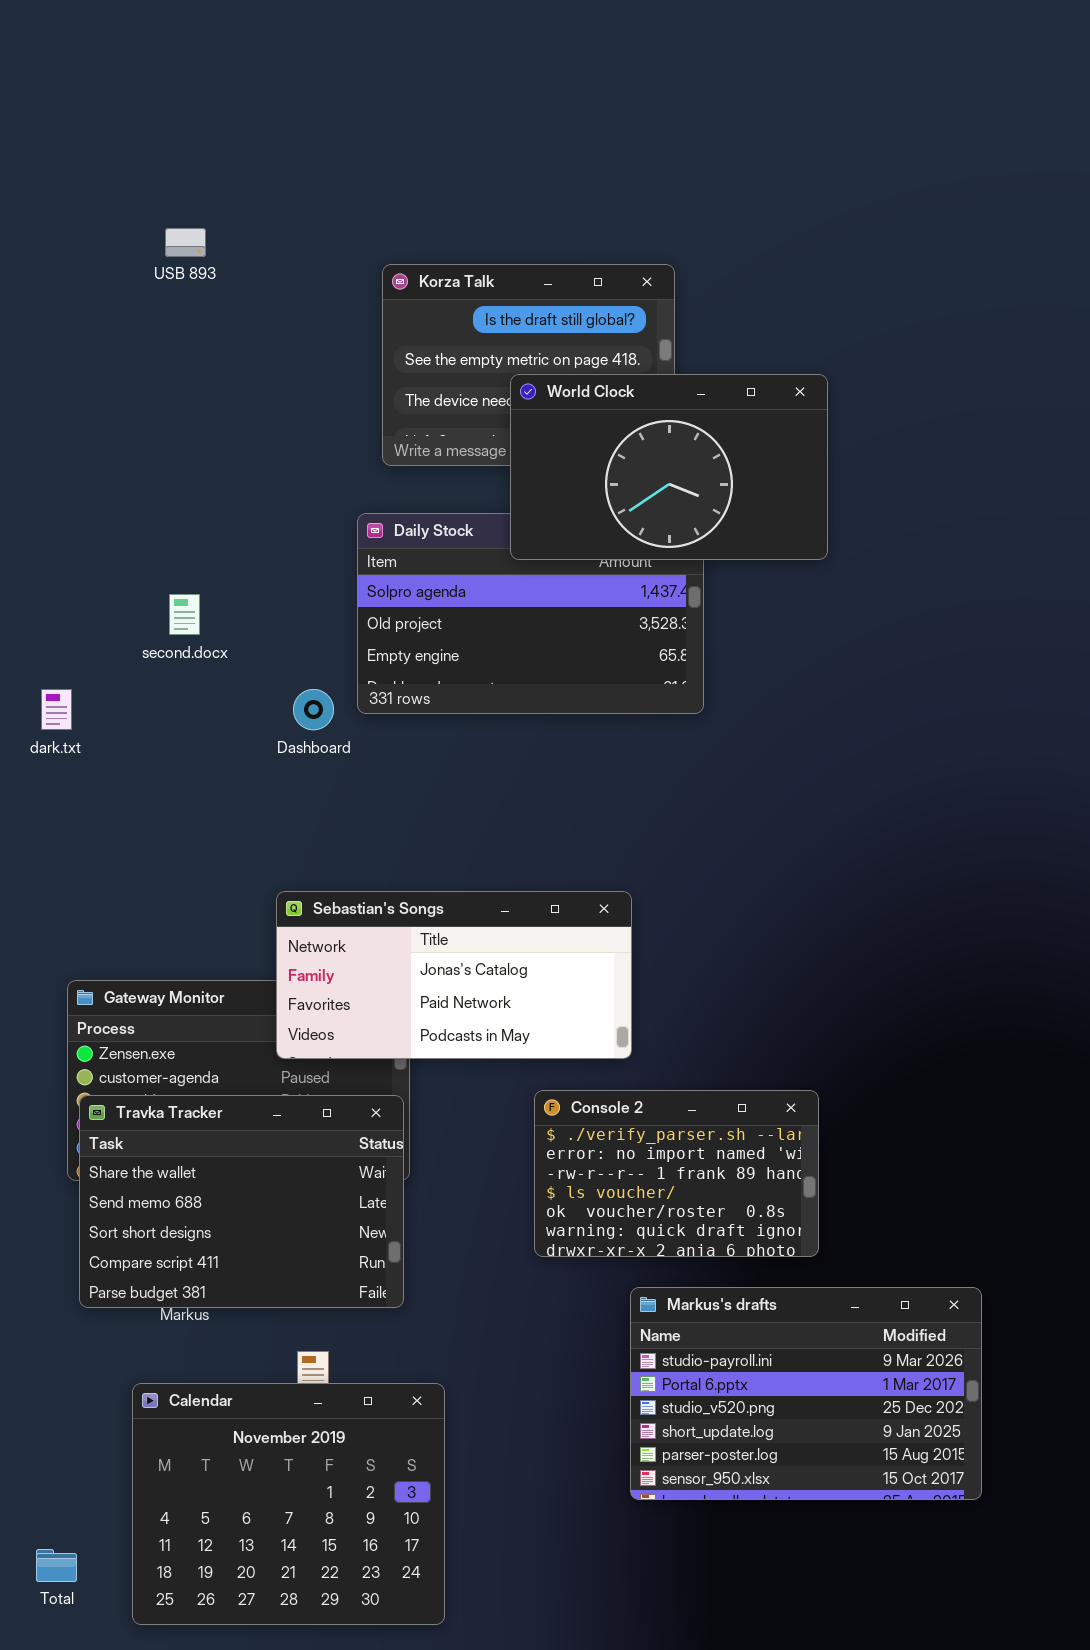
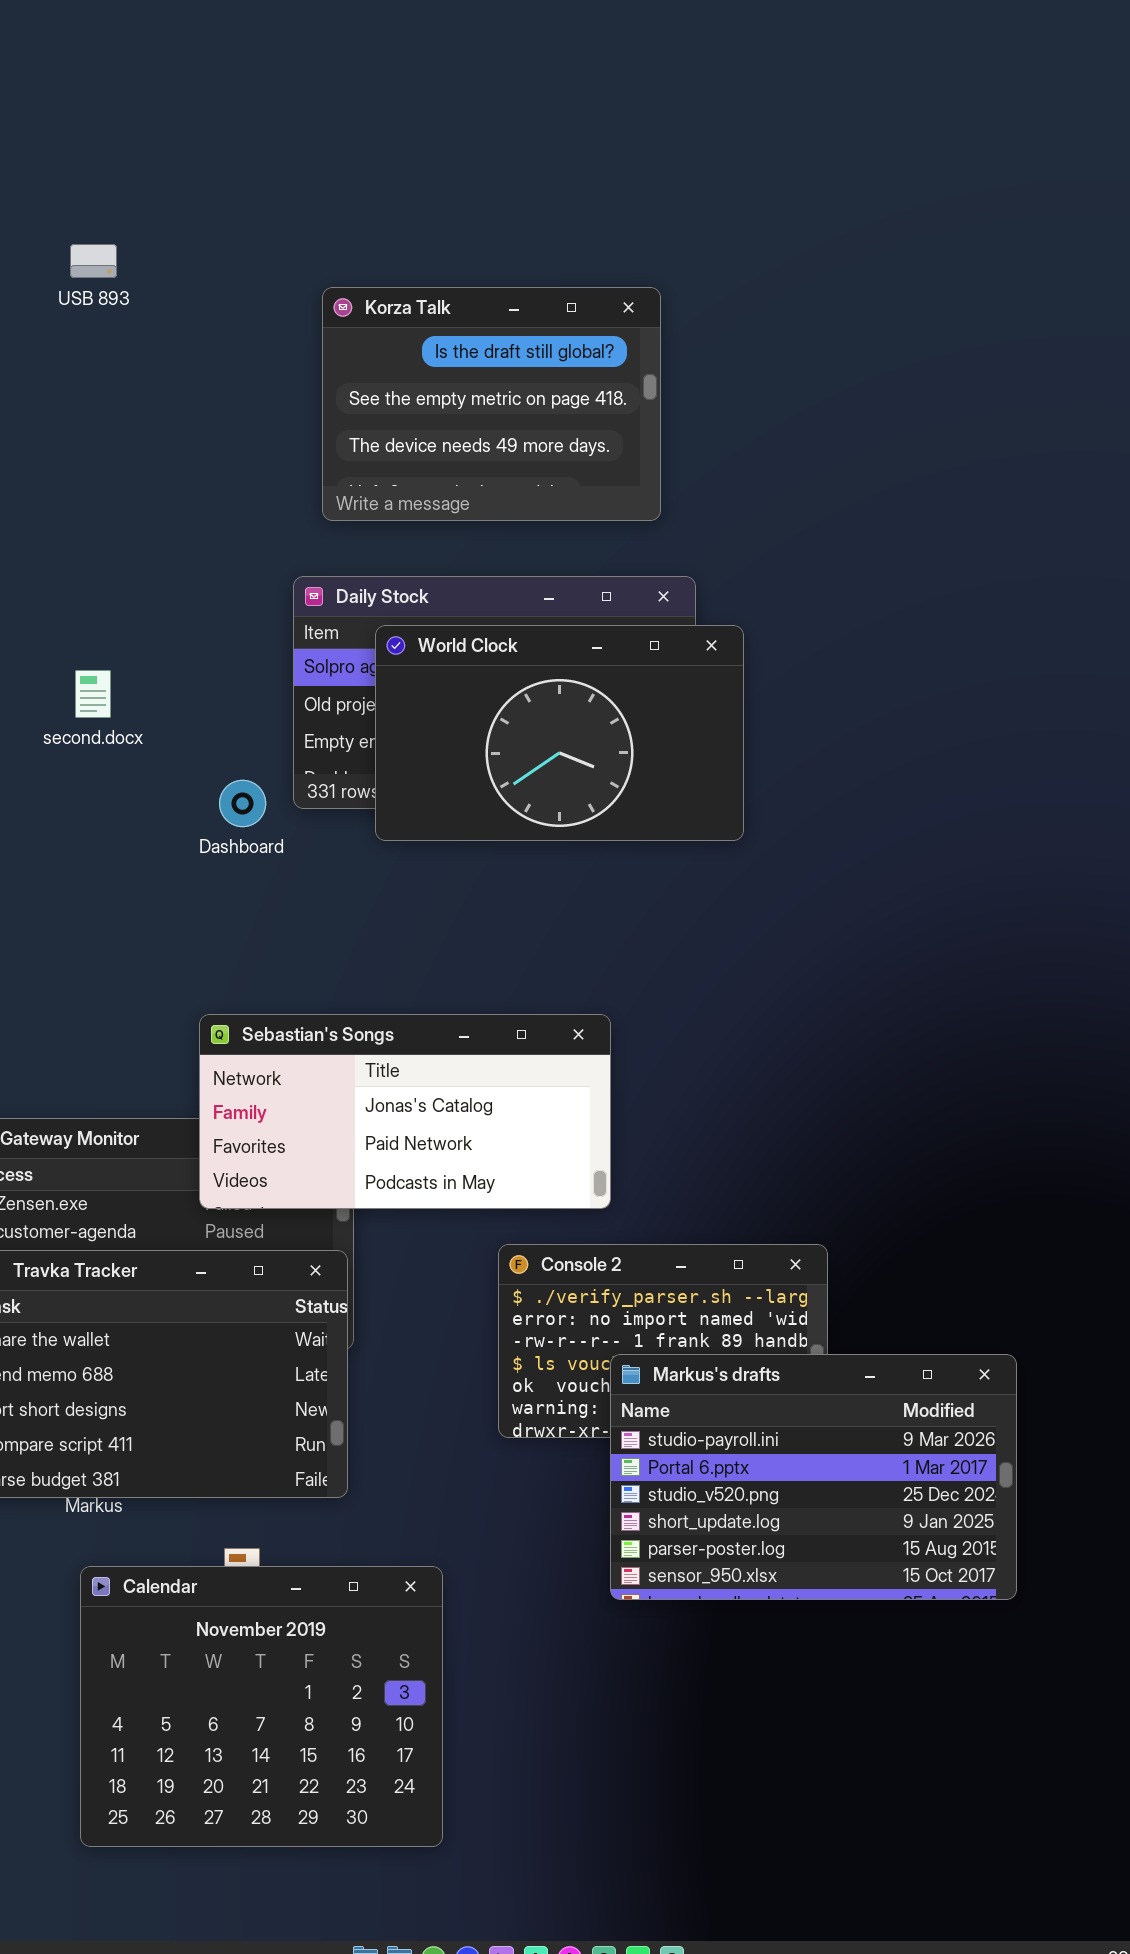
World Clock: [510,374,828,560] -> [375,625,744,841], moved
Markus's drafts: [630,1287,982,1500] -> [610,1354,1017,1600], moved
Calendar: [132,1383,445,1625] -> [80,1566,443,1847], moved

